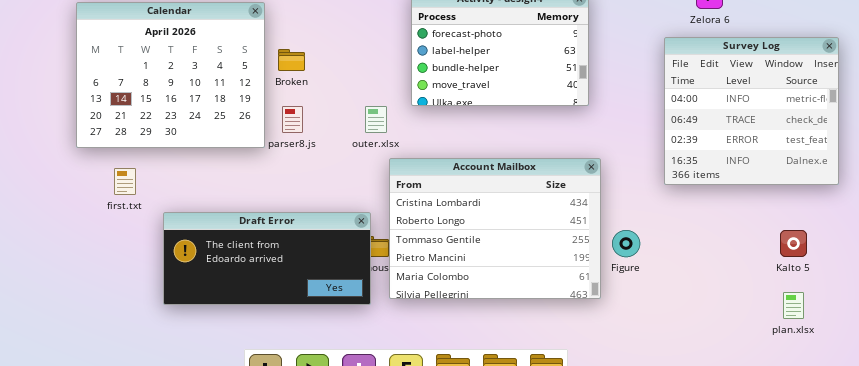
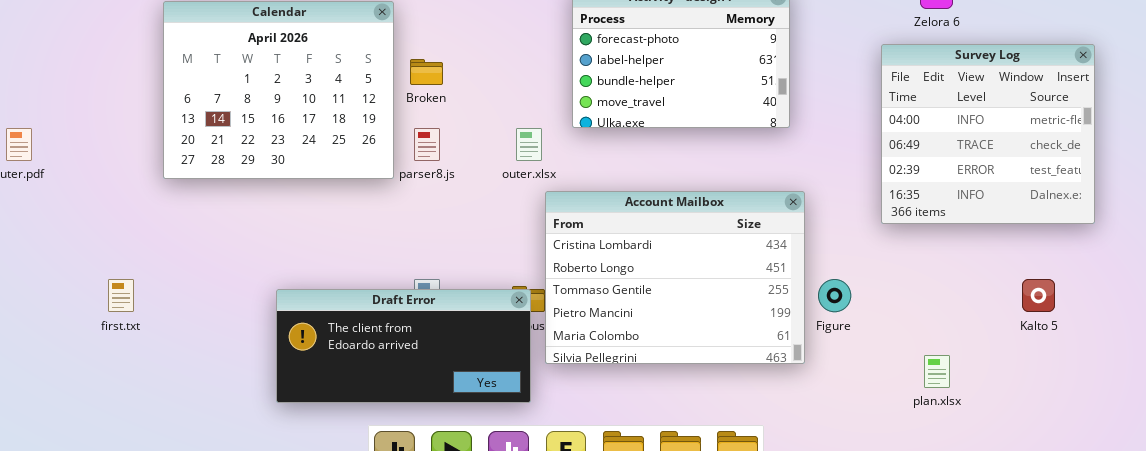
first.txt: [114,168,136,195] -> [108,279,134,312], moved
Draft Error: [163,212,371,305] -> [276,289,531,403], moved
plan.xlsx: [783,292,804,319] -> [924,355,950,388], moved

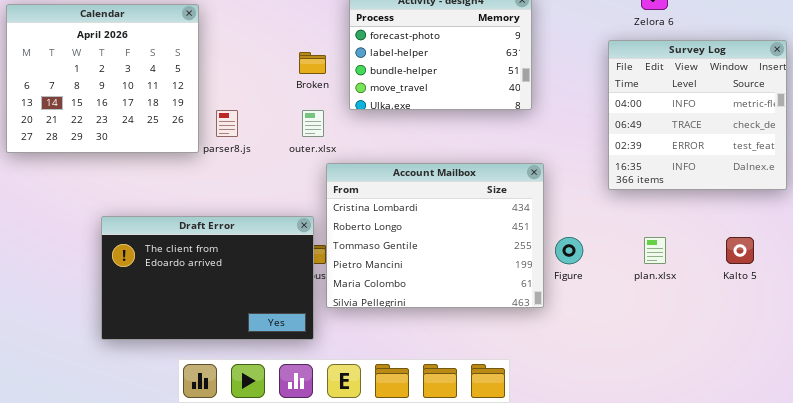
Broken: [410,59,443,85] -> [299,52,326,74], moved
Draft Error: [276,289,531,403] -> [101,216,314,340], resized
plan.xlsx: [924,355,950,388] -> [644,237,666,264], moved

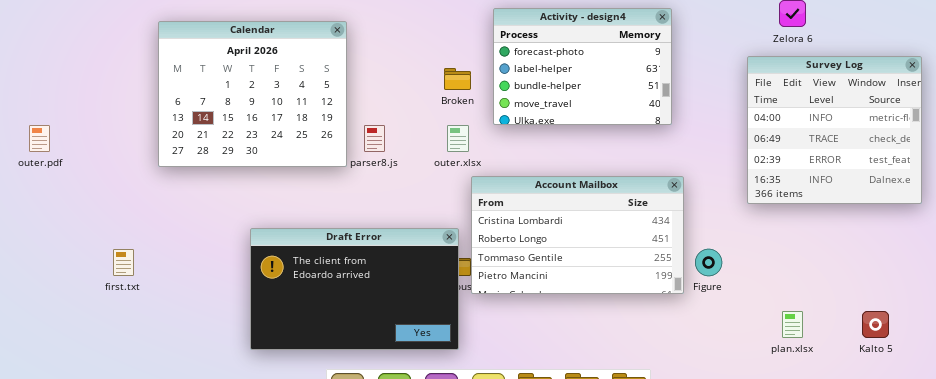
Account Mailbox: [326,163,544,308] -> [471,176,684,294], resized
plan.xlsx: [644,237,666,264] -> [782,311,803,338], moved
Kalto 5: [726,237,754,264] -> [862,311,889,338], moved

